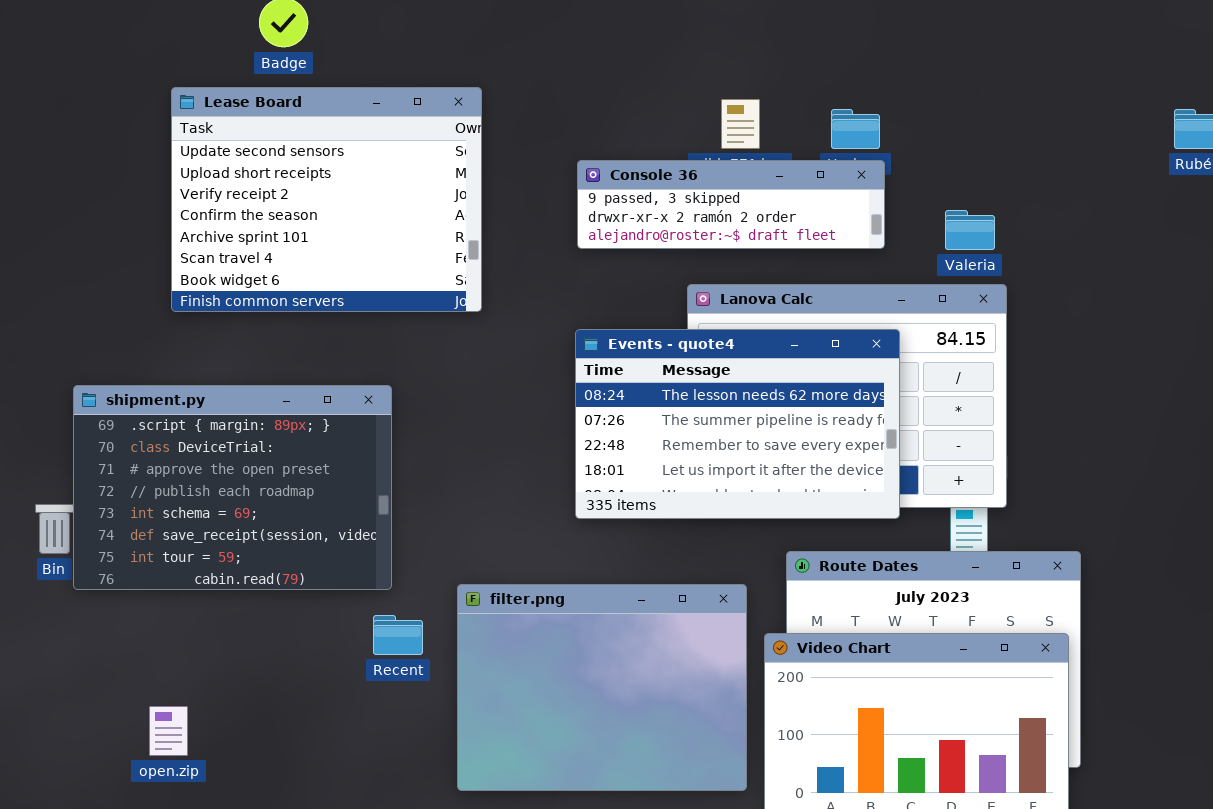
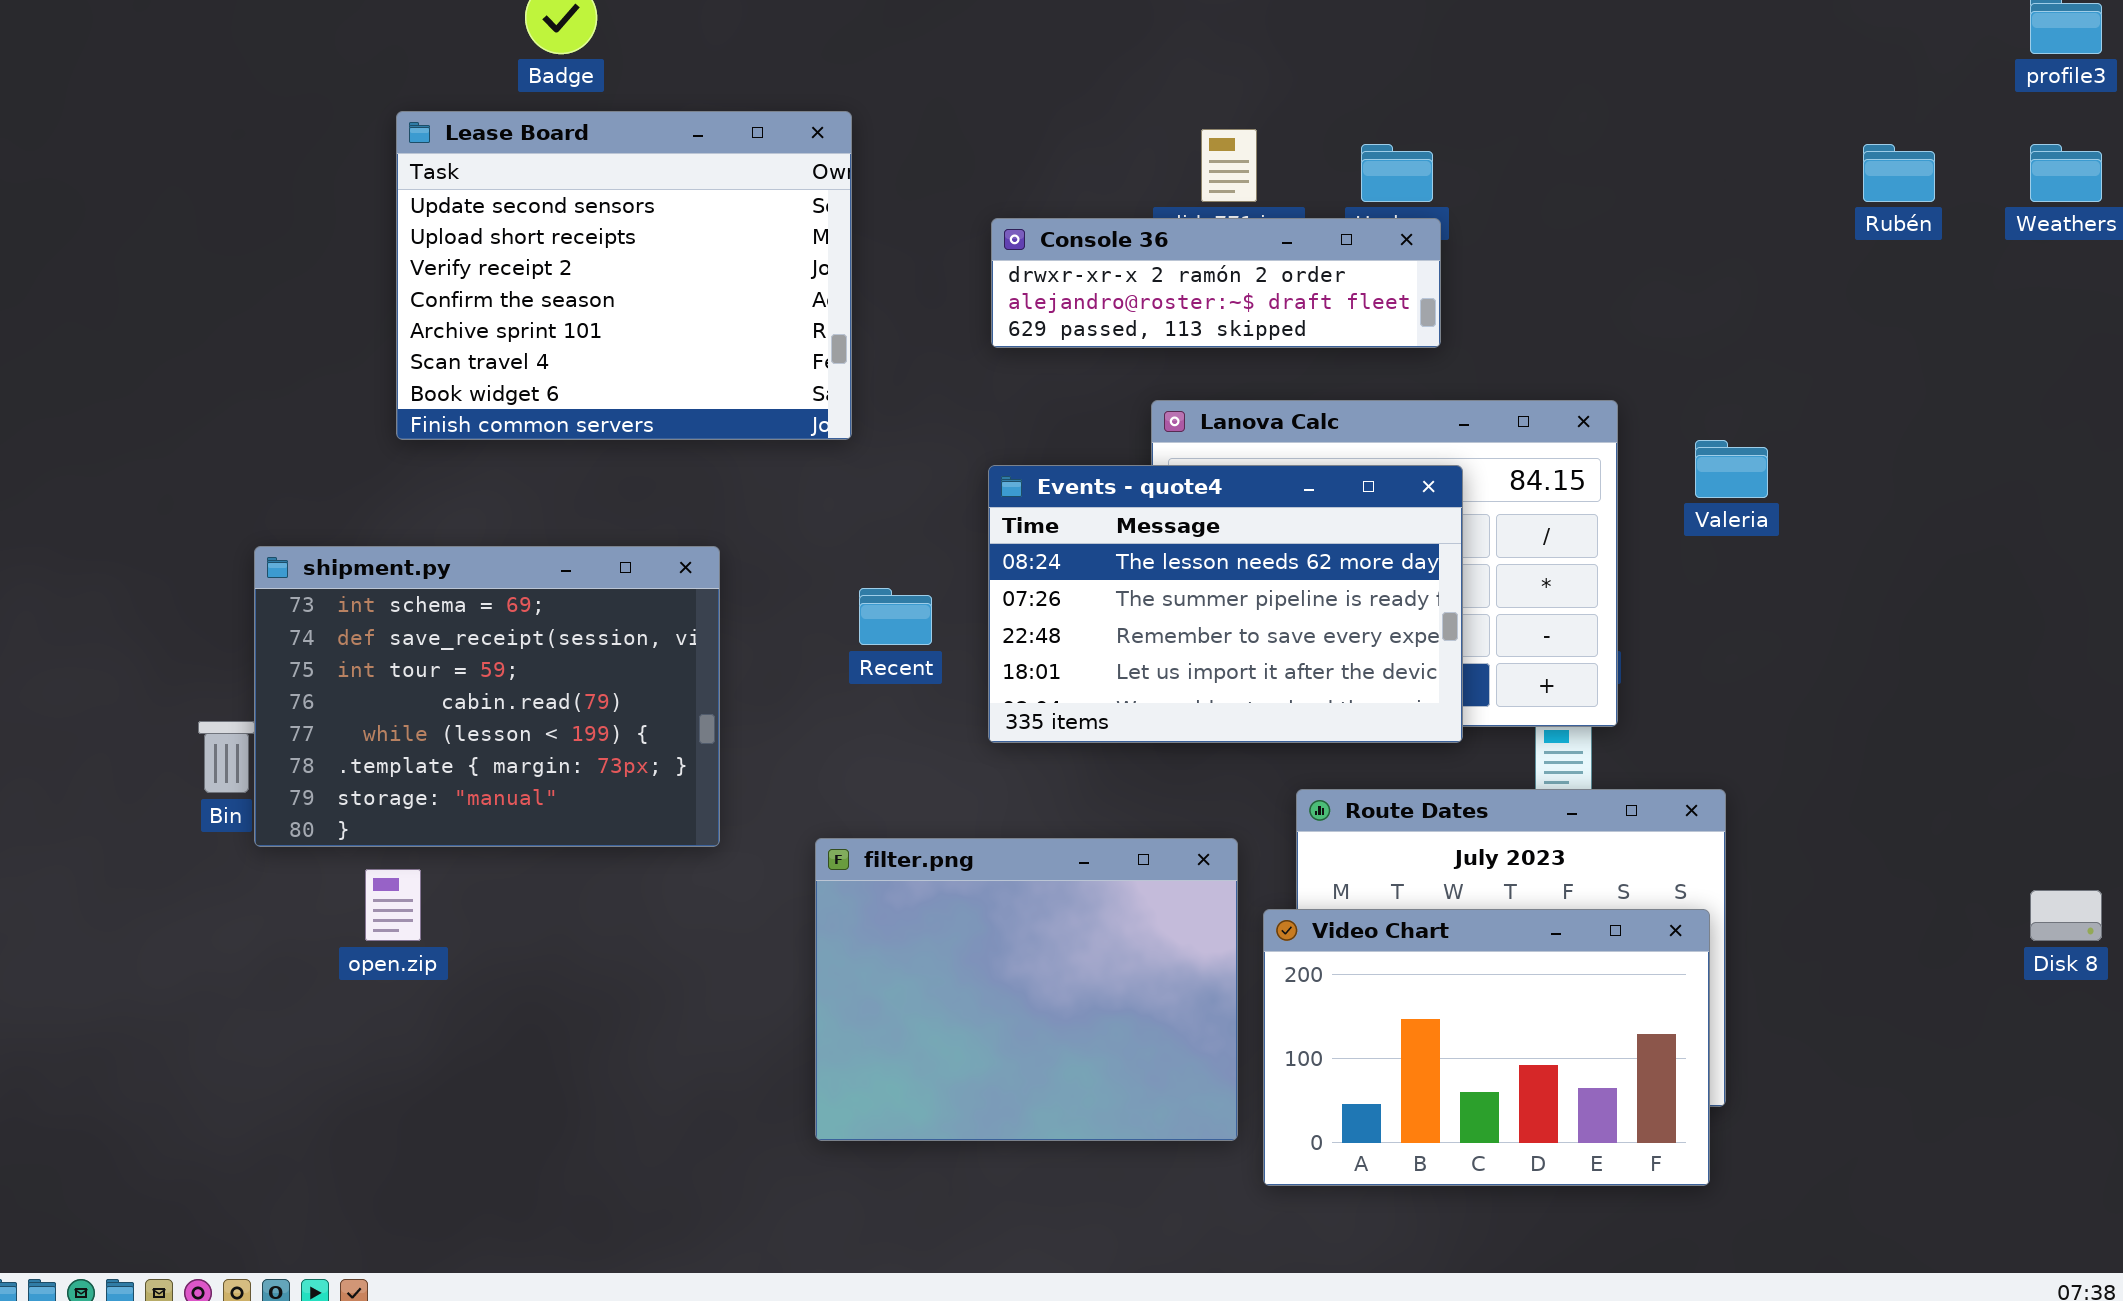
Console 36: [577,160,885,249] -> [991,218,1441,348], scrolled down 1 row
Valeria: [945,210,995,250] -> [1695,440,1768,498], moved
shipment.py: [73,385,392,590] -> [254,546,720,847], scrolled down 4 rows
Recent: [373,615,423,655] -> [859,588,932,645], moved
open.zip: [149,706,188,756] -> [365,869,421,941], moved

